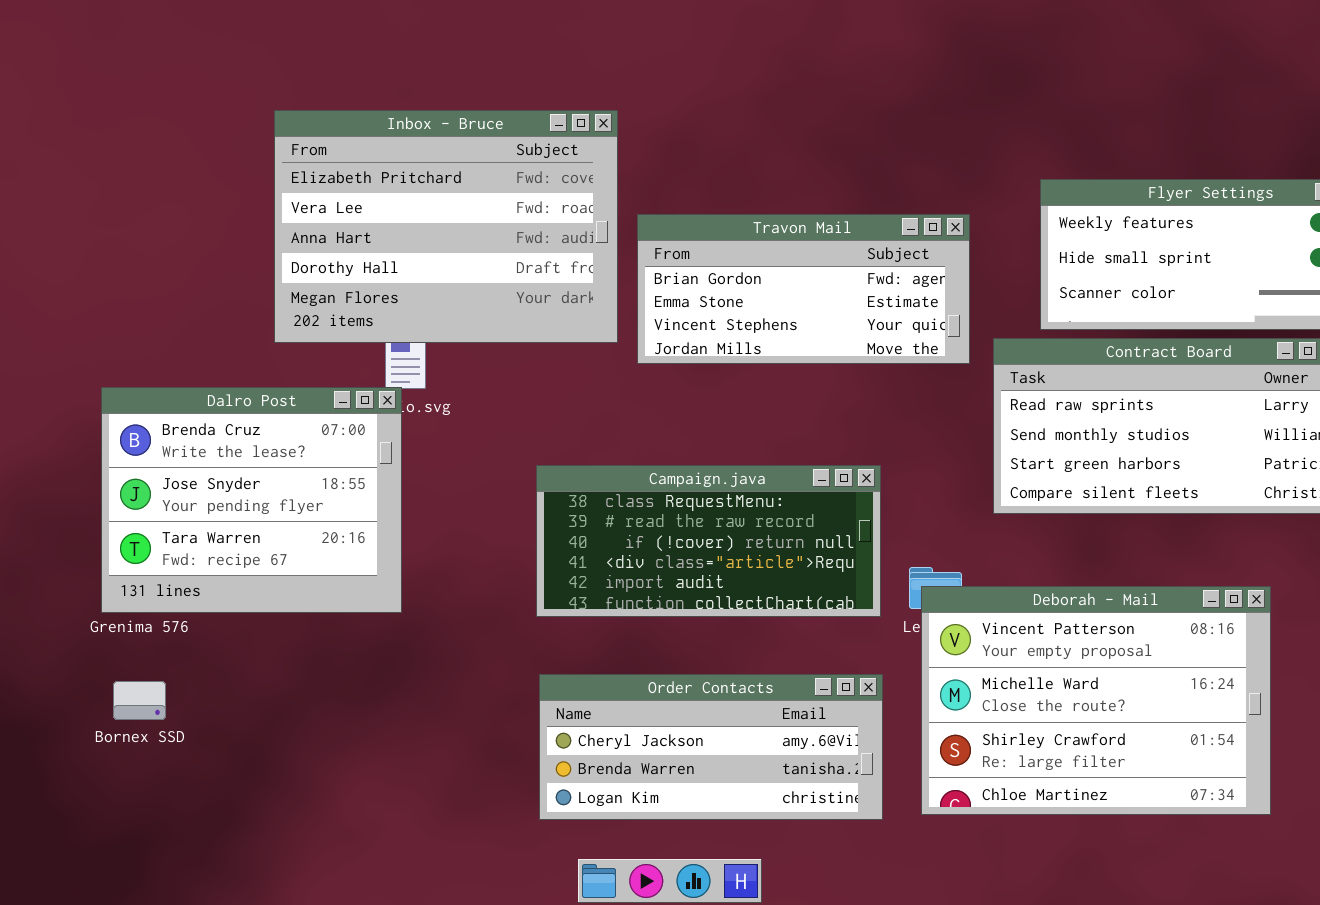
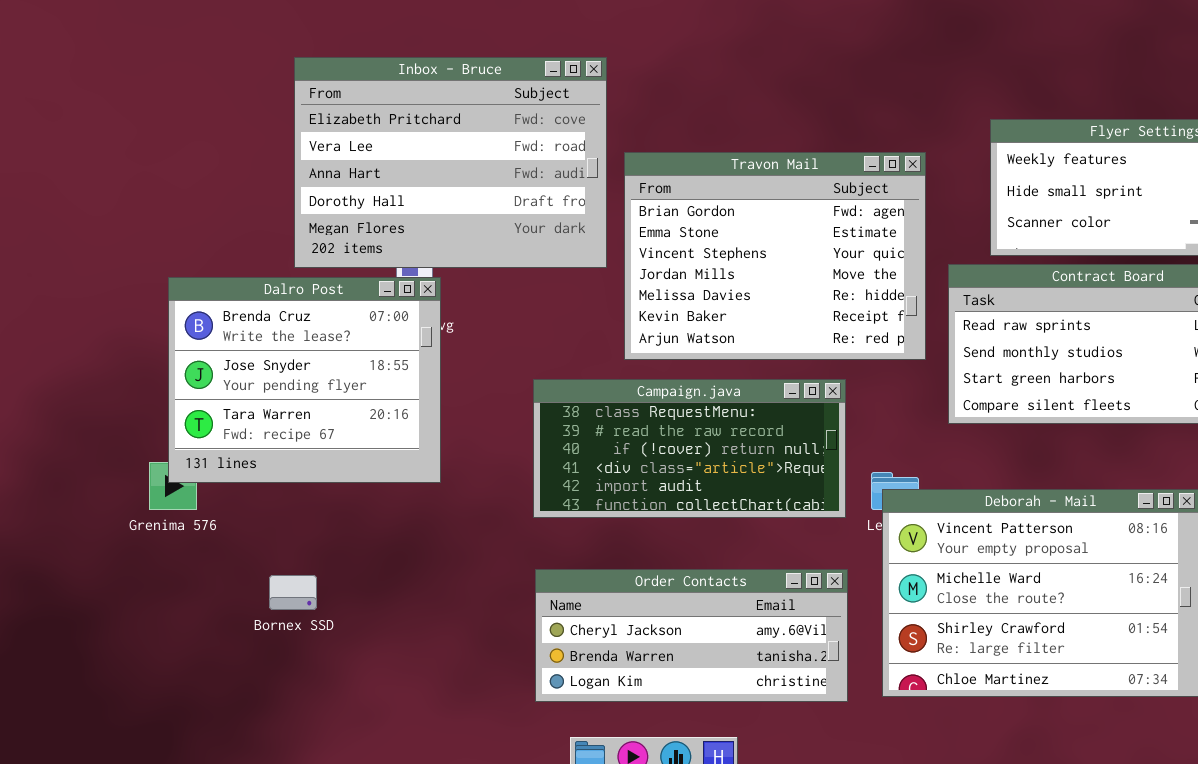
Travon Mail: [637,214,970,364] -> [624,152,926,360], resized
Dalro Post: [101,387,402,613] -> [168,277,441,483], moved
Bornex SSD: [113,681,166,720] -> [269,575,317,610], moved

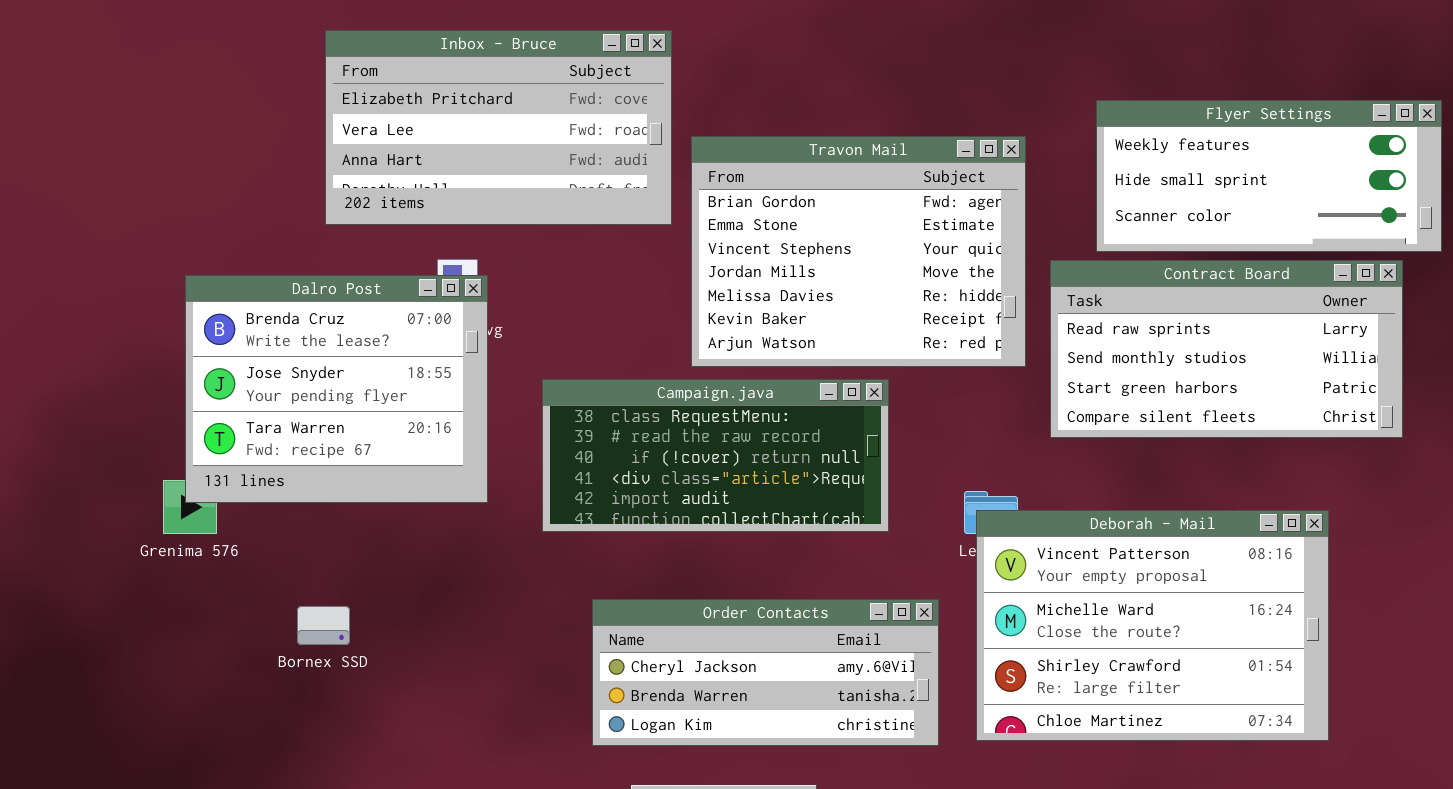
Inbox - Bruce: [294,57,607,268] -> [325,30,672,225], resized
Campaign.java: [533,379,846,518] -> [542,379,889,532], moved

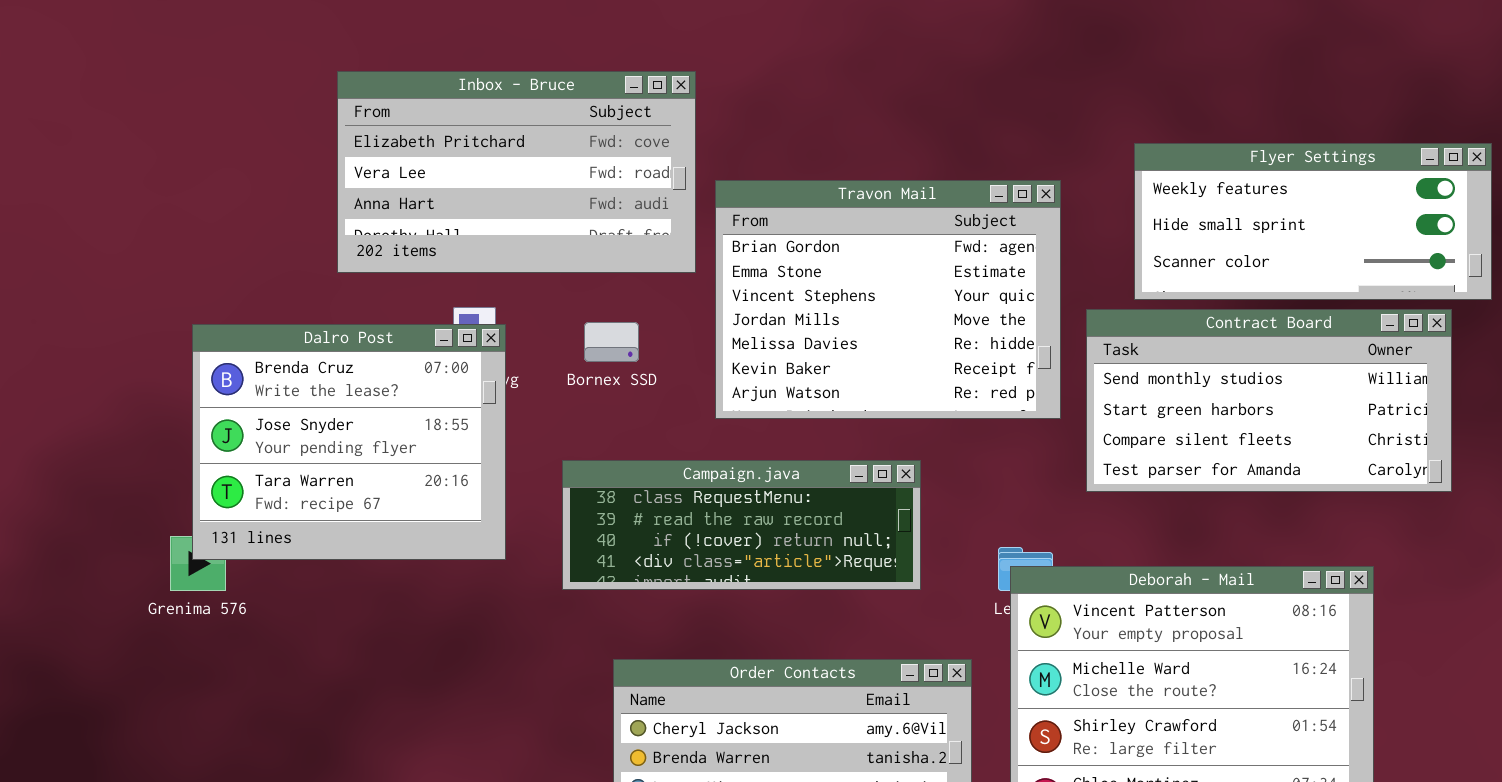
Contract Board: [1050,260,1403,438] -> [1086,309,1452,492], scrolled down 1 row
Campaign.java: [542,379,889,532] -> [562,460,921,590], resized
Bornex SSD: [297,606,350,645] -> [584,322,639,362], moved

